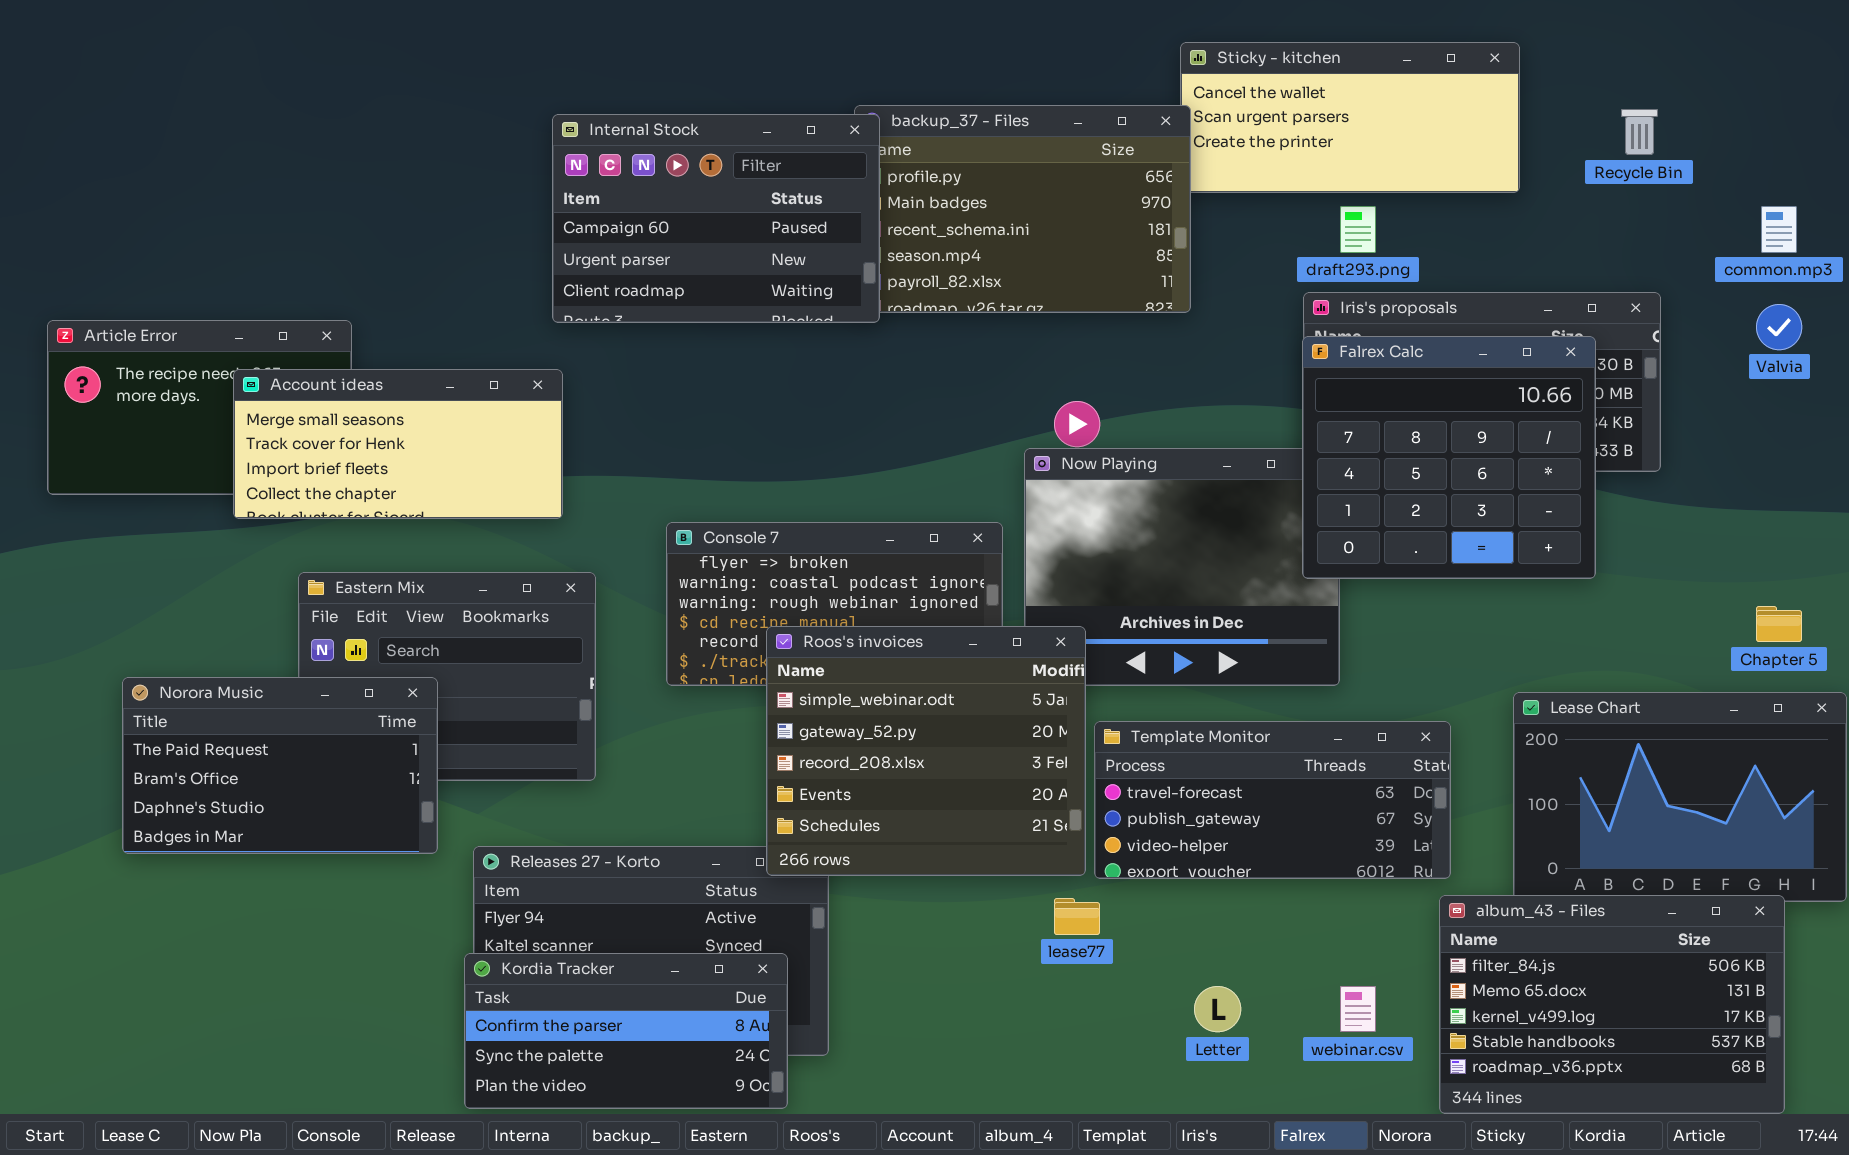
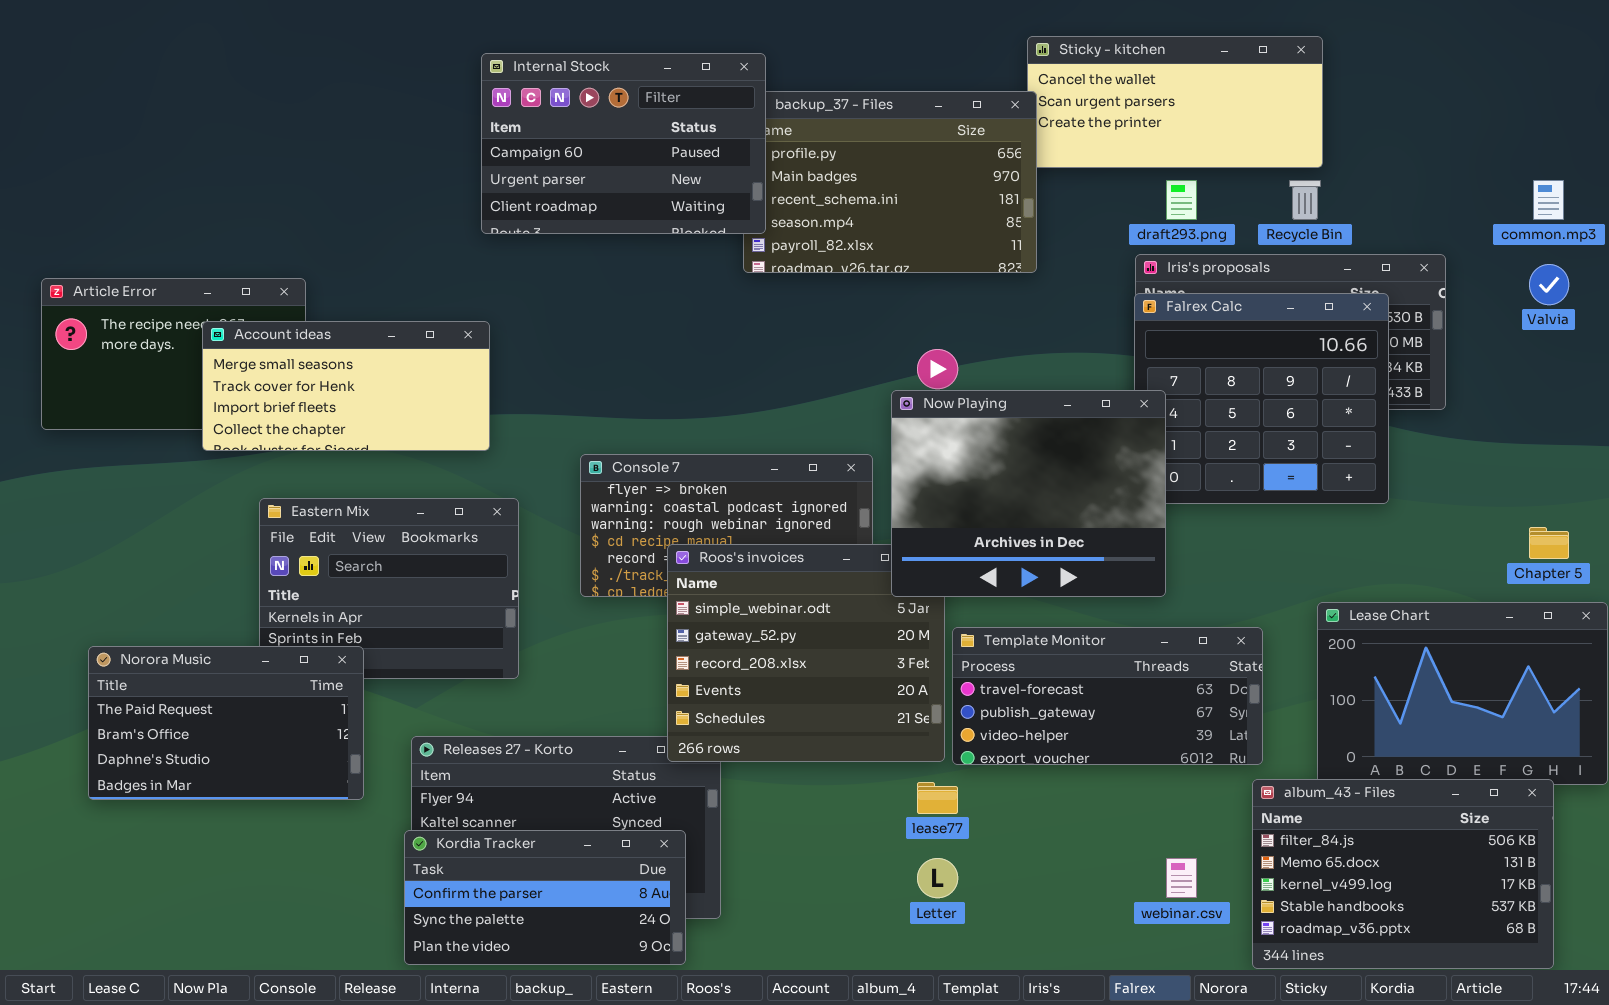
Recycle Bin: [1621,109,1658,155] -> [1289,180,1321,220], moved
Internal Stock: [552,114,880,323] -> [481,53,766,234], moved
Now Playing: [1024,448,1340,686] -> [891,390,1166,597], raised
Norora Music: [122,677,438,854] -> [88,646,364,800], moved
Letter: [1194,986,1241,1032] -> [917,858,958,898], moved

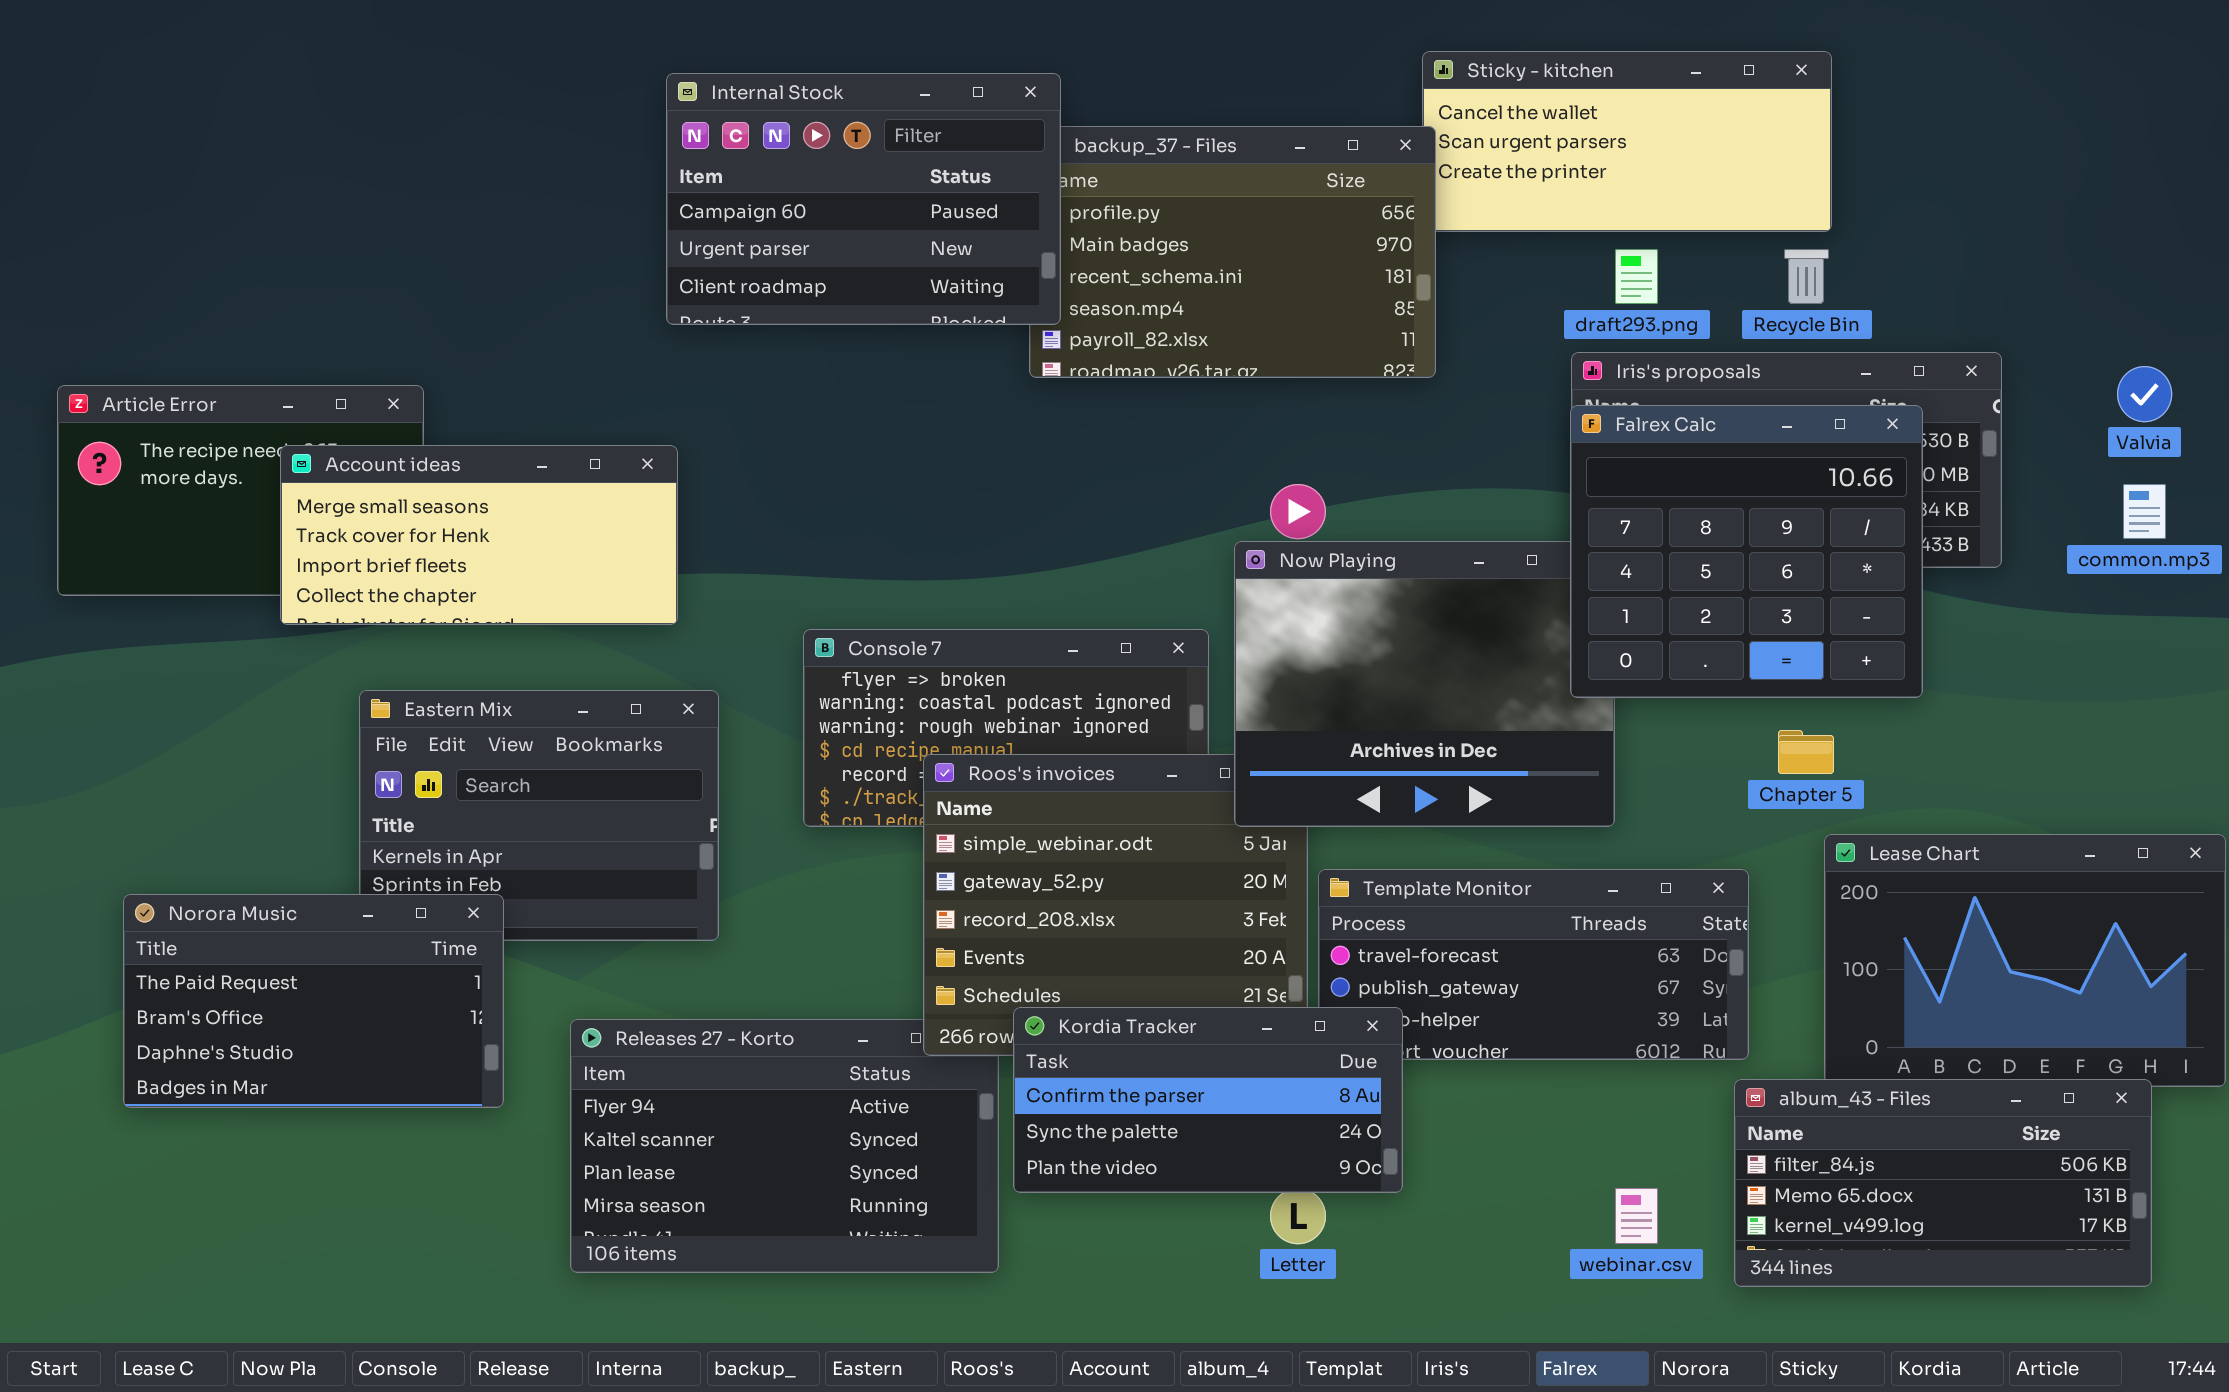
common.mp3: [1533,180,1564,220] -> [2123,484,2166,539], moved
Falrex Calc: [1134,293,1389,504] -> [1570,405,1923,698], raised
Chapter 5: [1529,527,1569,559] -> [1778,730,1834,774], moved
album_43 - Files: [1252,779,1554,969] -> [1734,1079,2152,1287], resized
Kordia Tracker: [404,830,686,965] -> [1013,1007,1403,1193], moved

